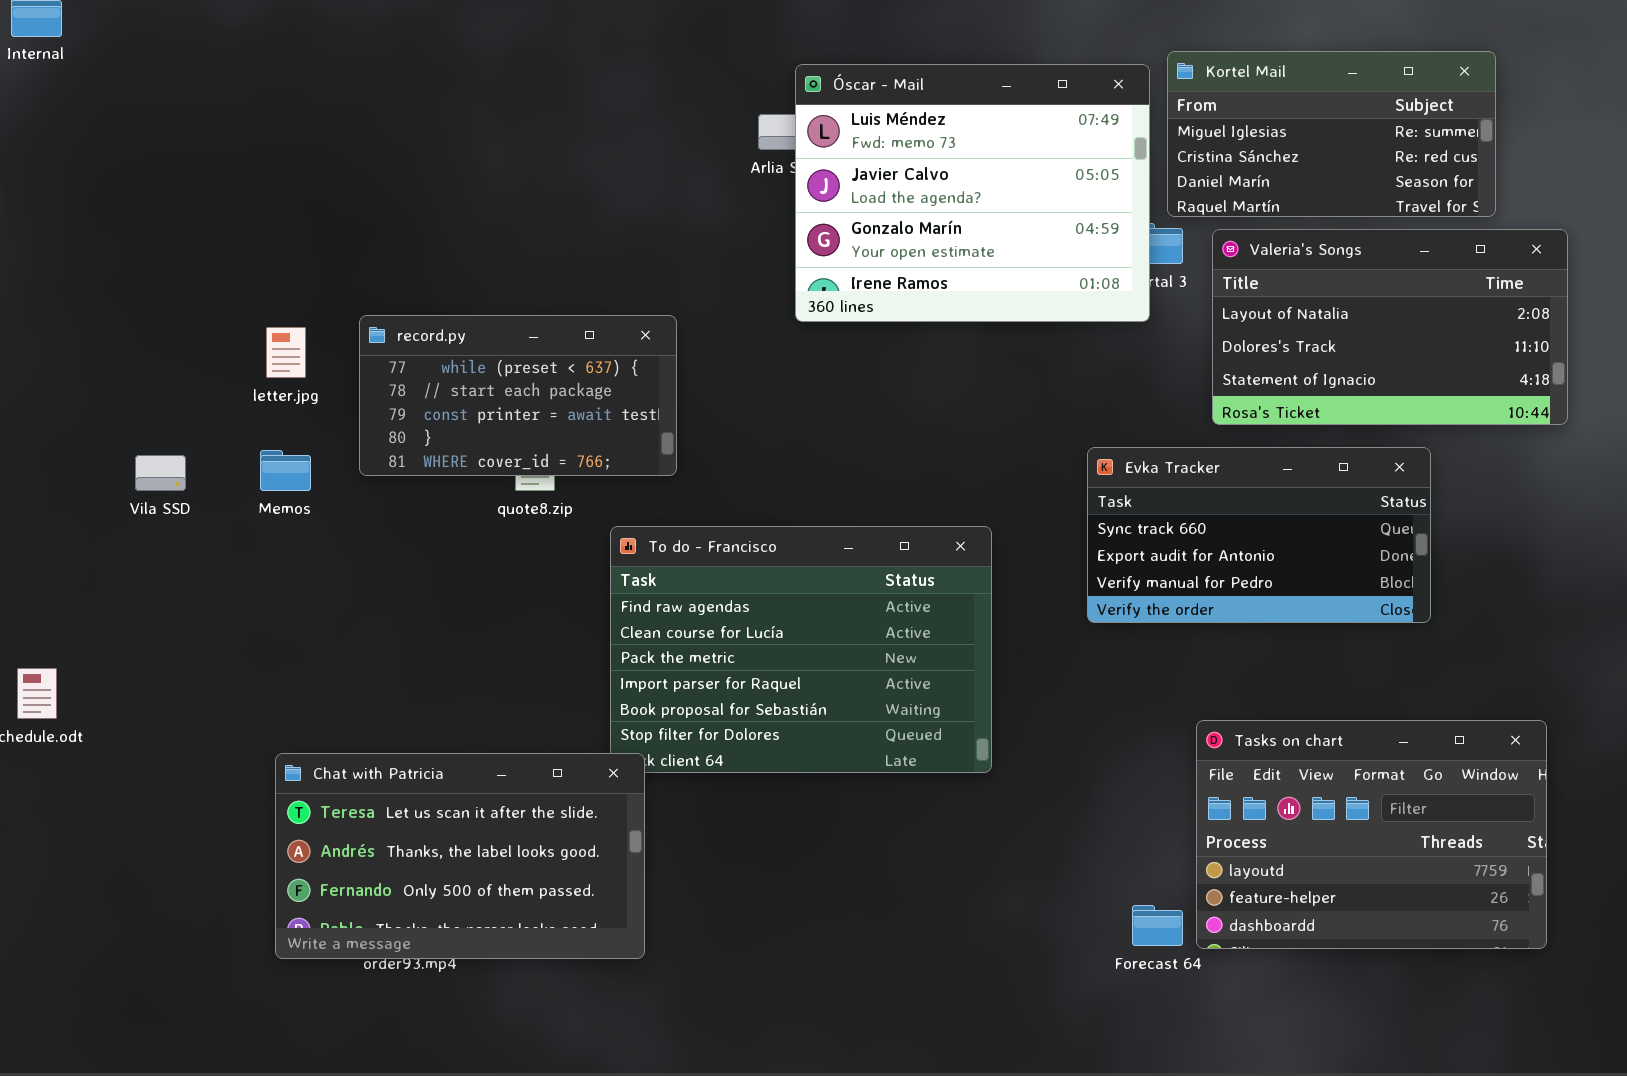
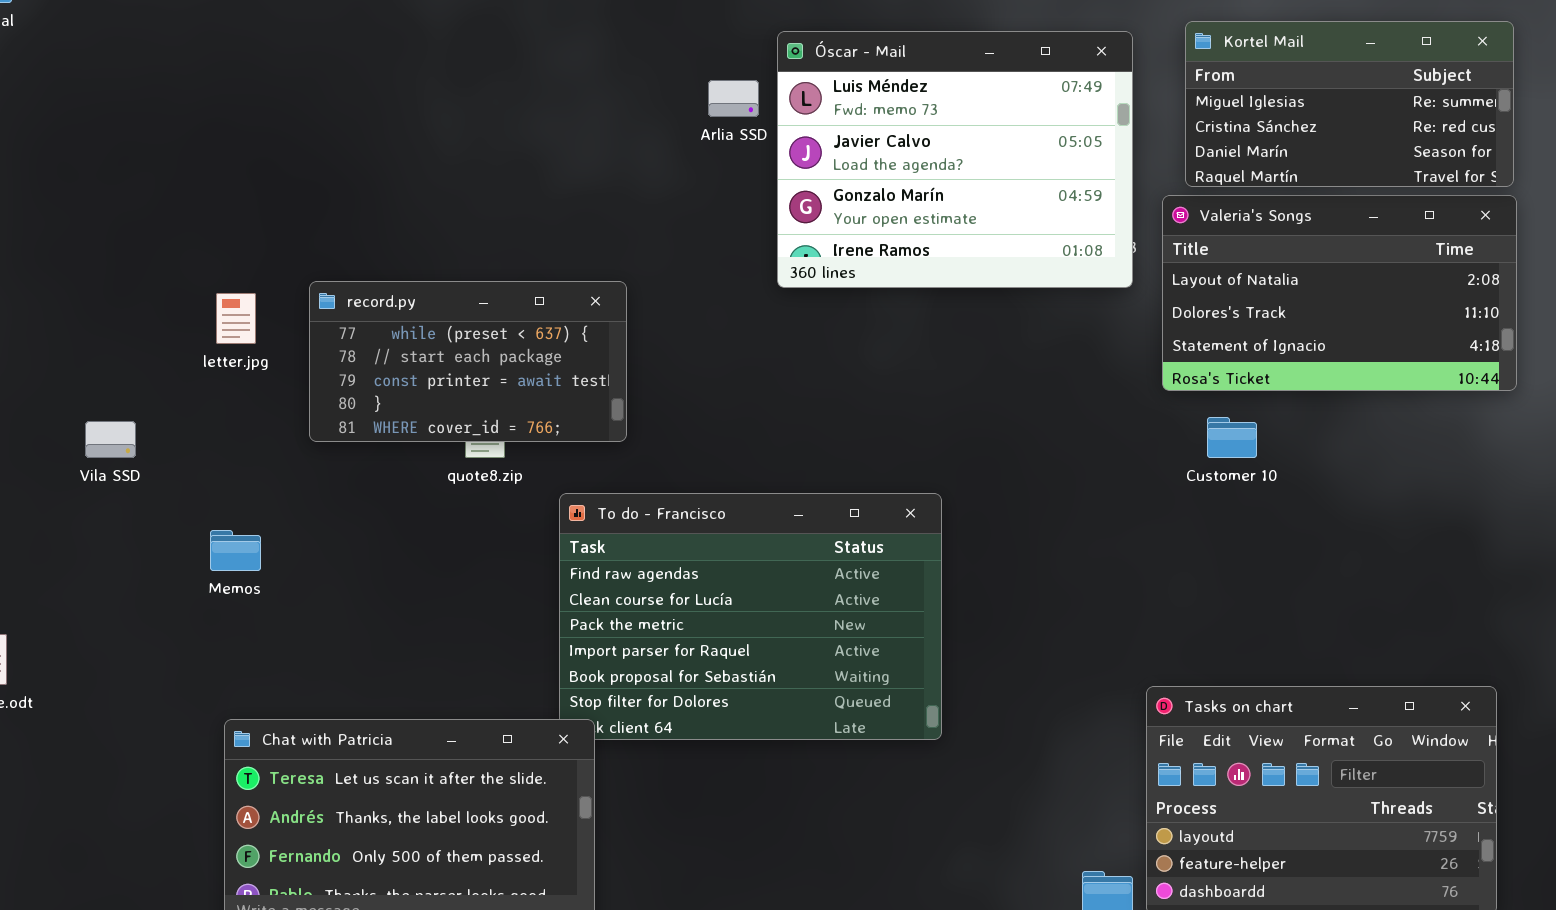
Kortel Mail: [1167,51,1496,217] -> [1185,21,1514,187], moved
Óscar - Mail: [795,64,1150,322] -> [777,31,1133,288], moved
Evka Tracker: [1087,447,1431,623] -> none, closed
Memos: [260,450,311,491] -> [210,530,261,571], moved

